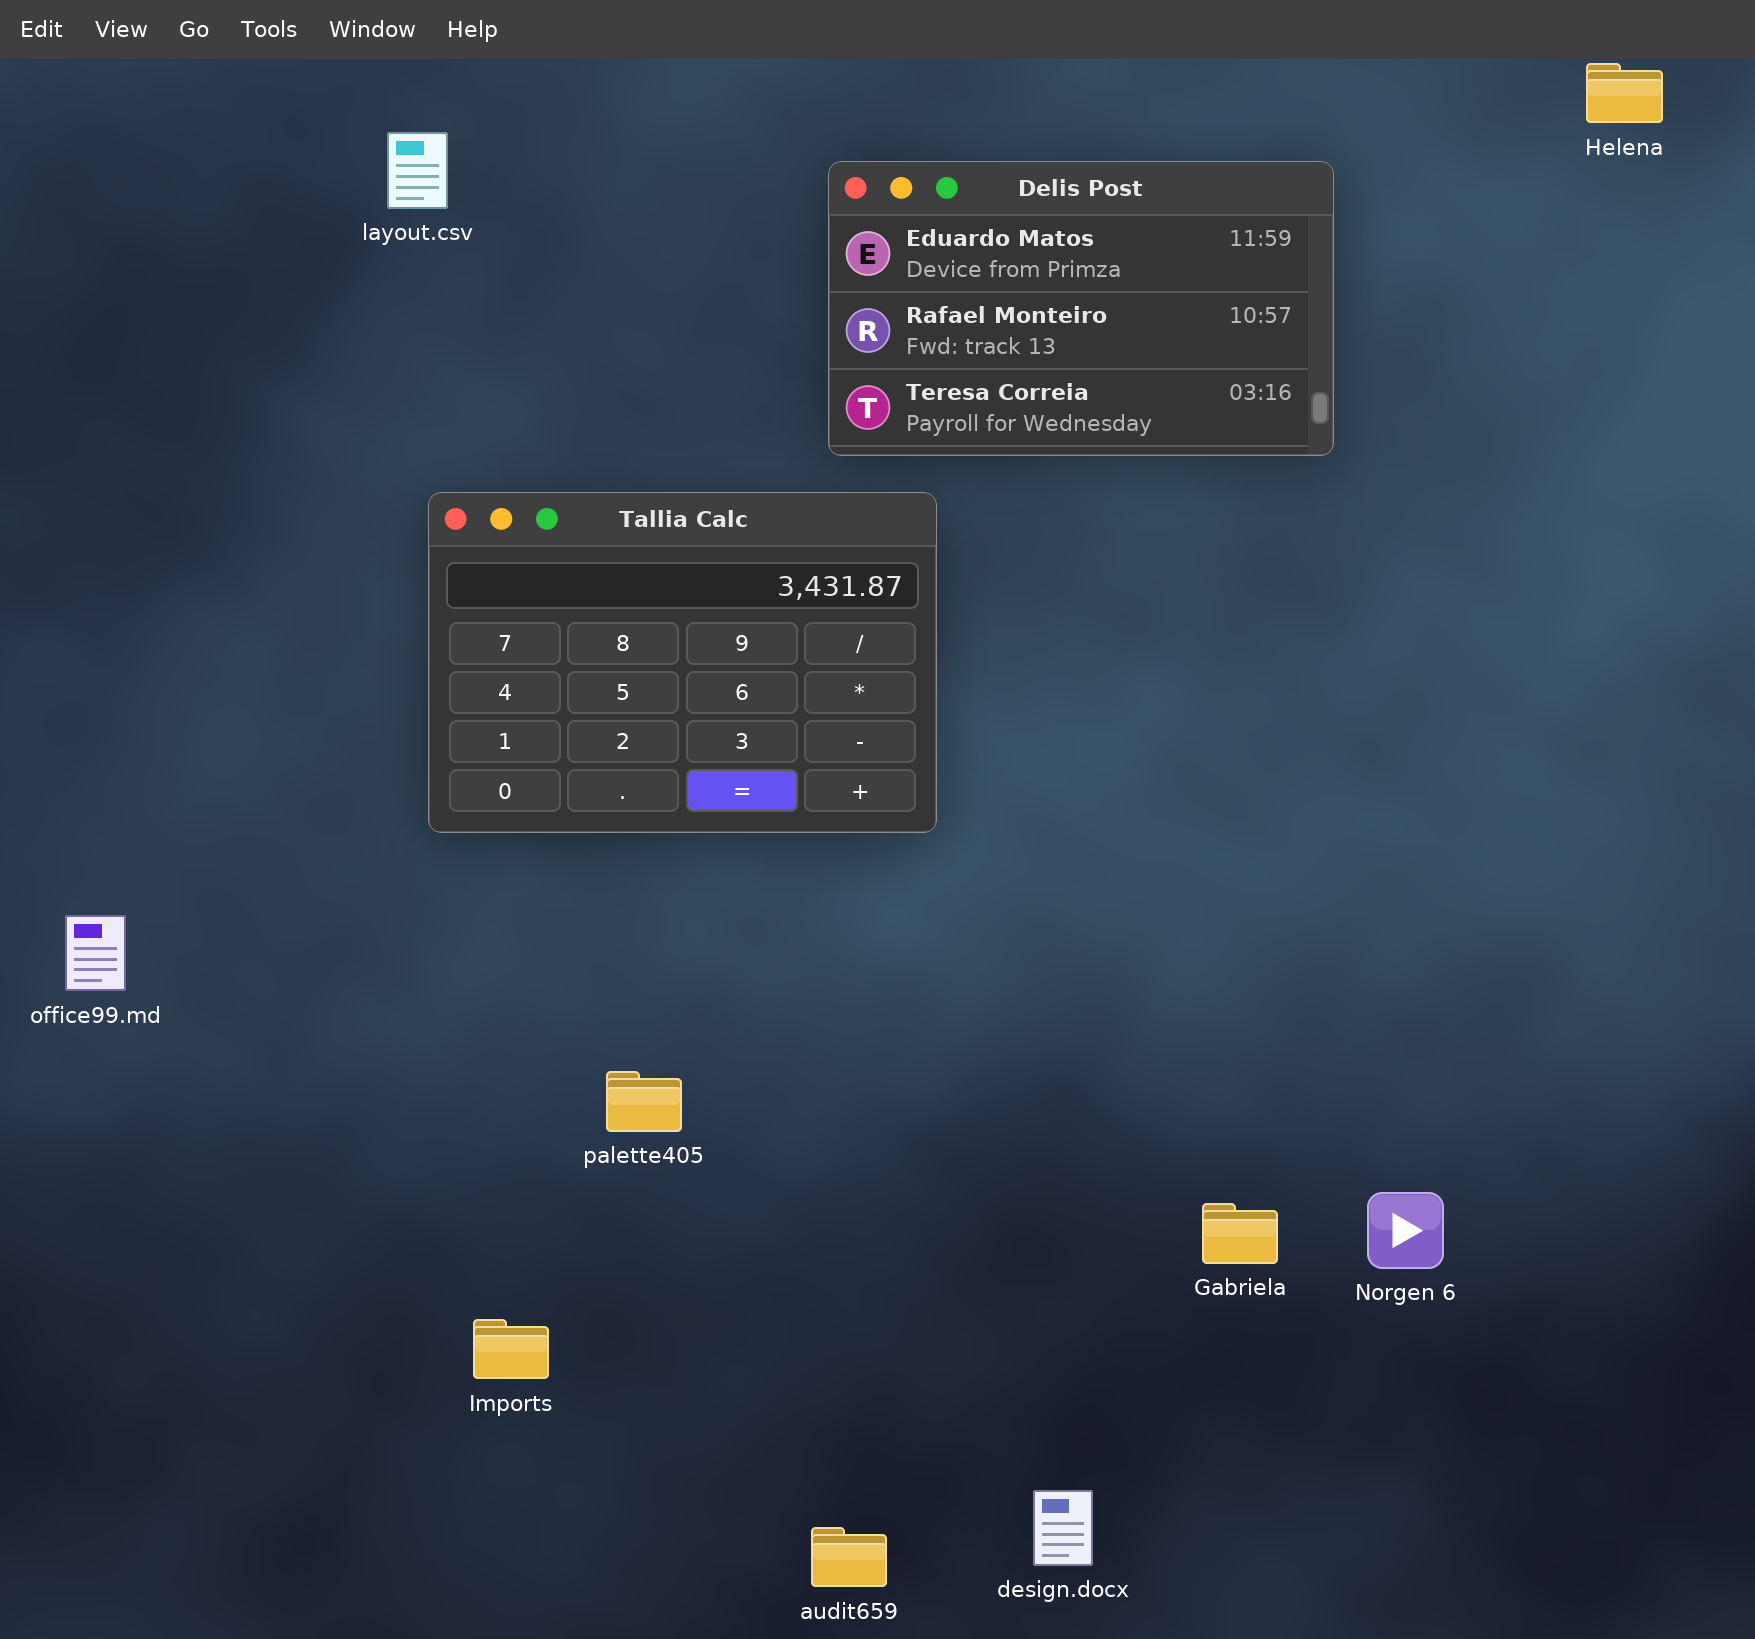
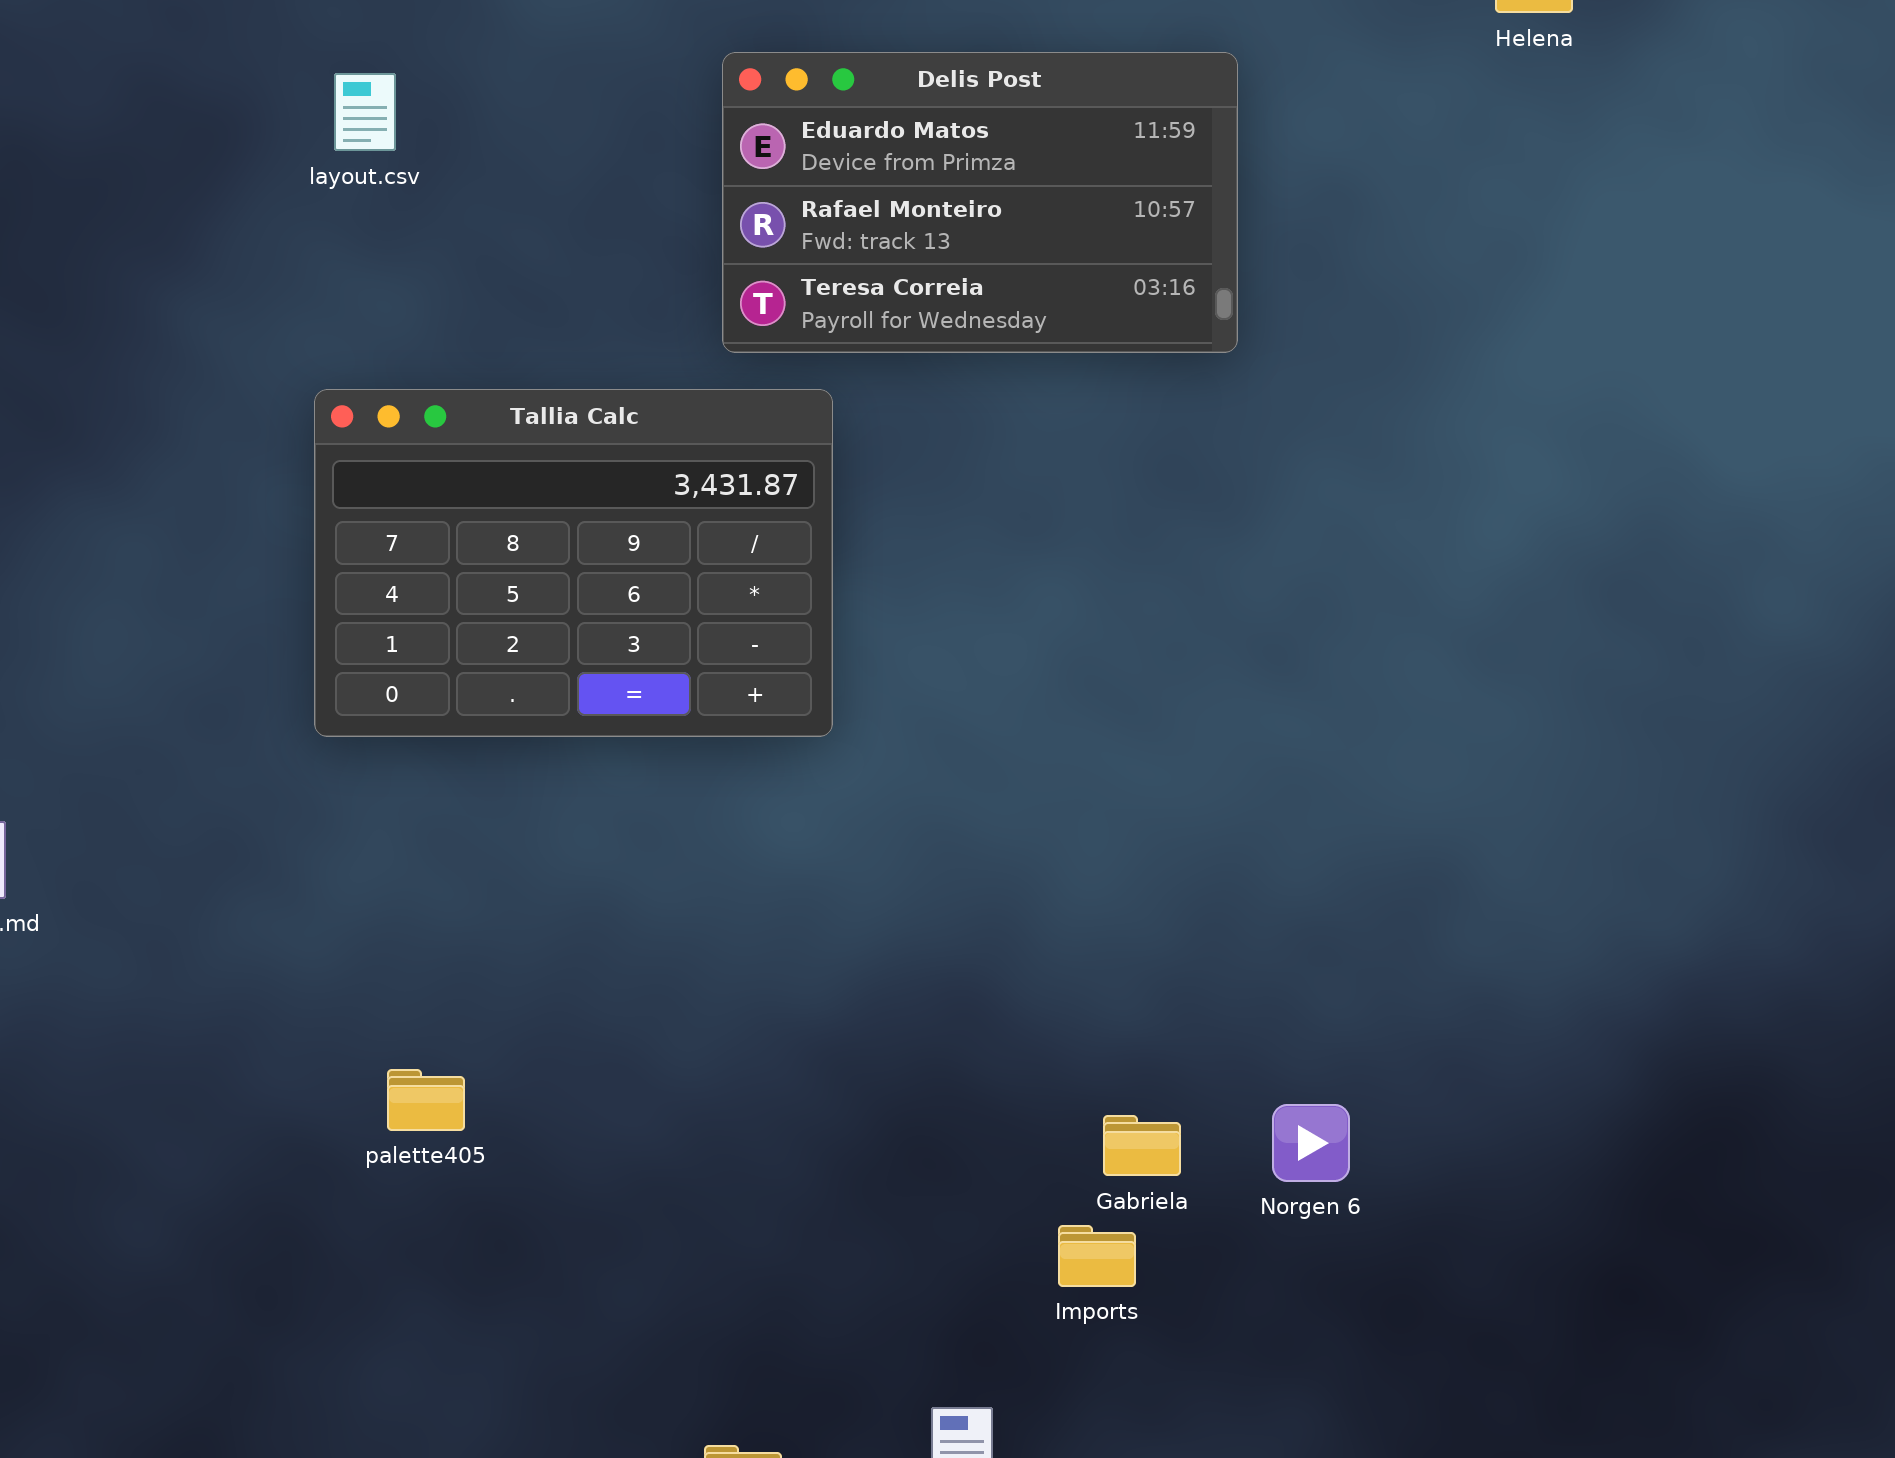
layout.csv: [387,132,448,209] -> [334,73,396,151], moved
palette405: [606,1071,682,1132] -> [387,1069,465,1131], moved
Imports: [473,1319,549,1379] -> [1058,1225,1136,1287], moved

